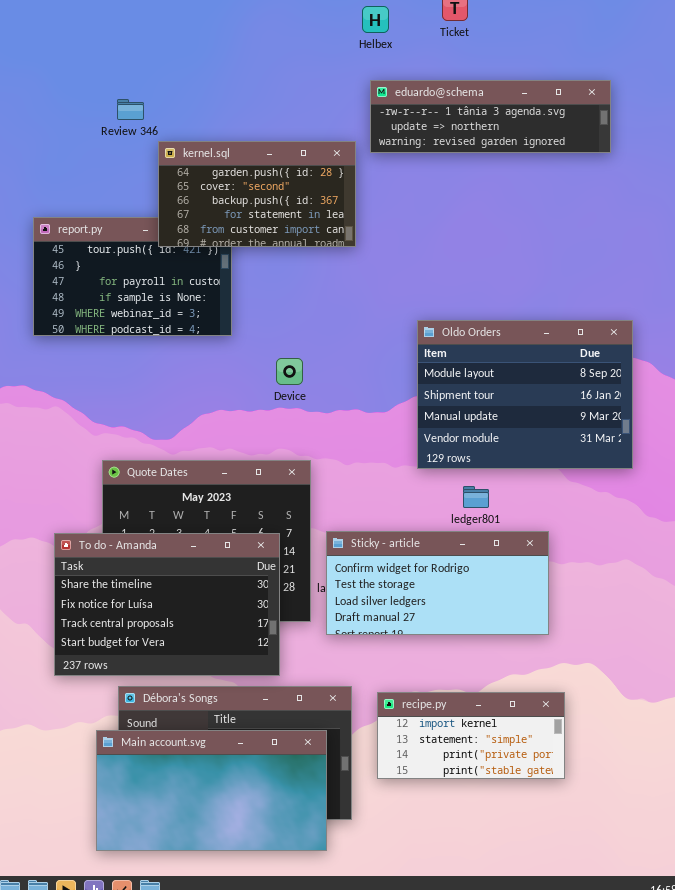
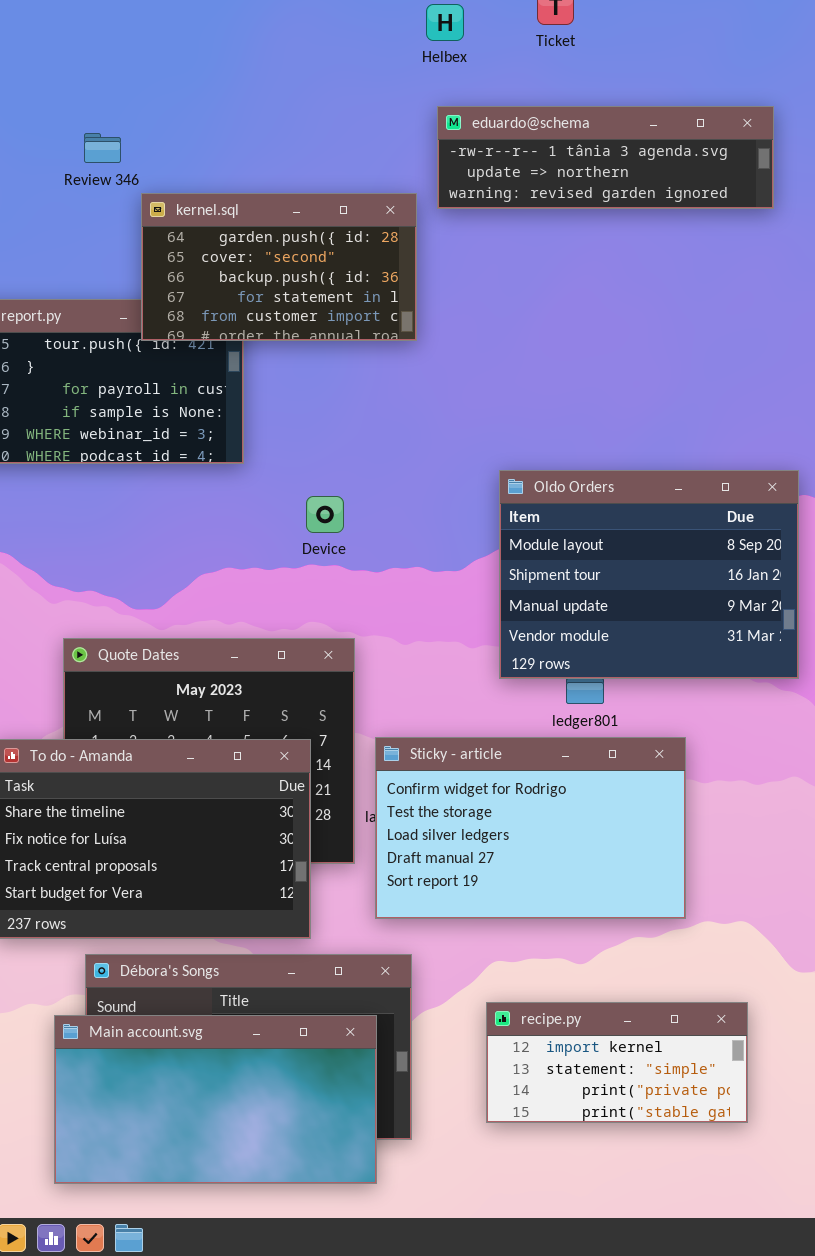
Oldo Orders: [417,320,633,469] -> [499,470,799,679], moved
Sticky - article: [326,531,549,635] -> [375,737,686,919], resized
recipe.py: [377,692,565,779] -> [486,1002,748,1123], moved

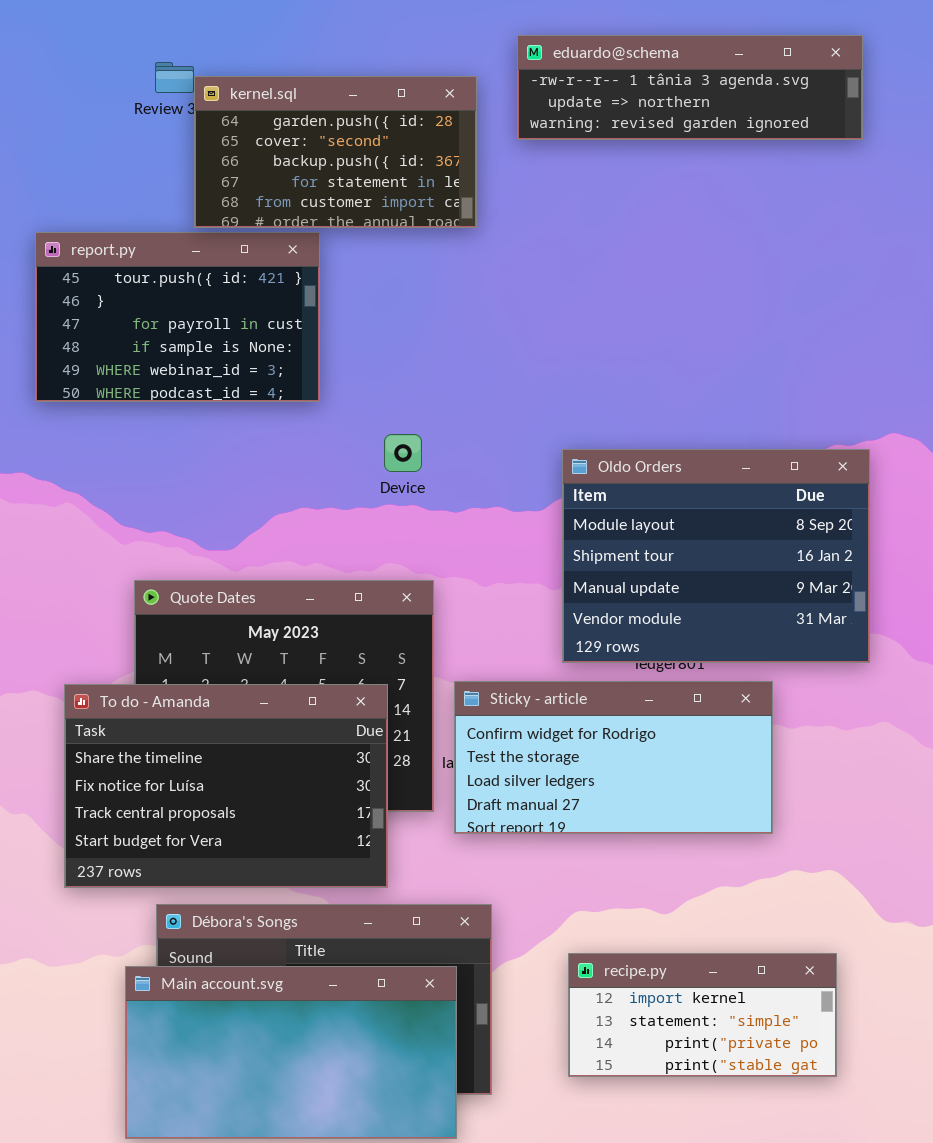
kernel.sql: [141,193,417,341] -> [194,76,477,228], moved
Oldo Orders: [499,470,799,679] -> [562,449,870,663], moved
Sticky - article: [375,737,686,919] -> [454,681,773,834], resized

